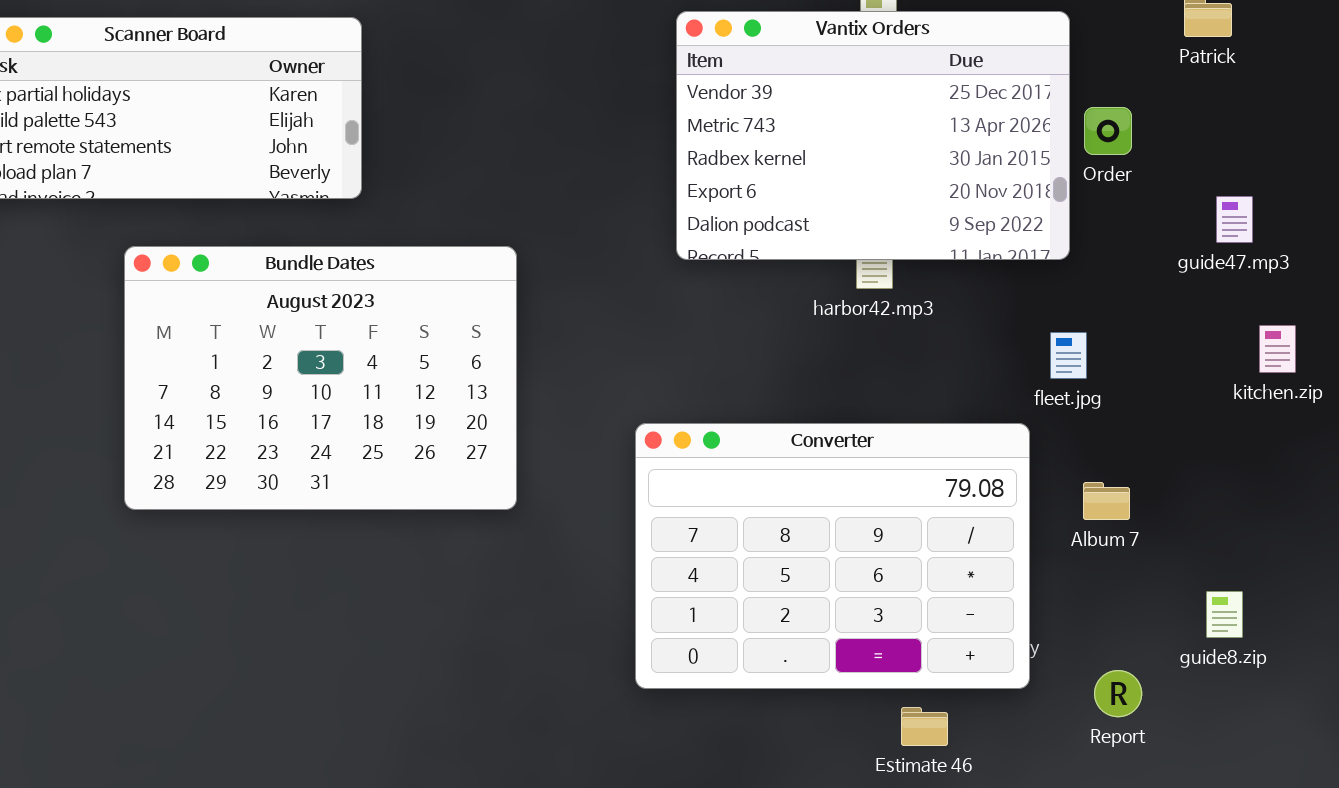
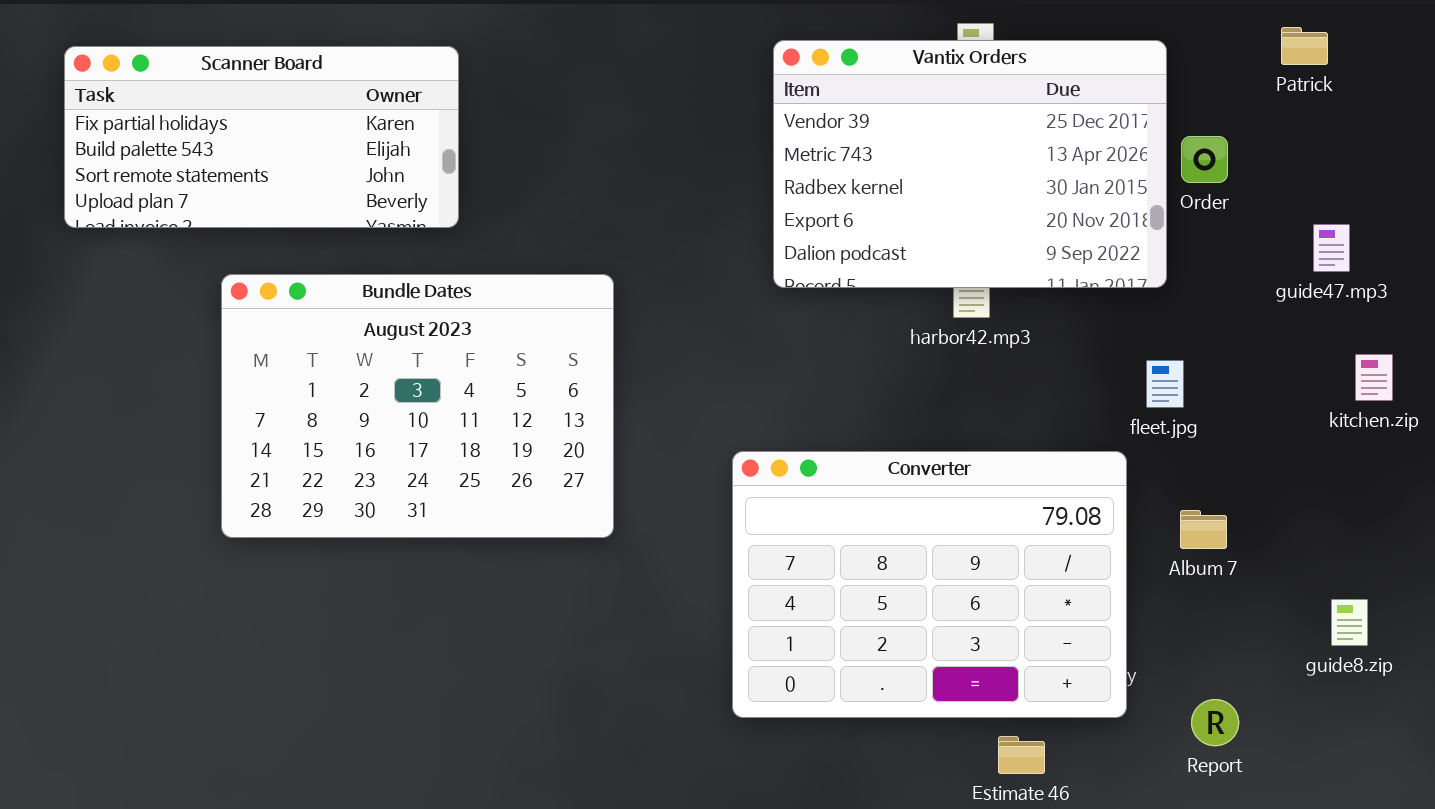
guide8.zip: [1206,591,1243,638] -> [1331,599,1368,646], moved

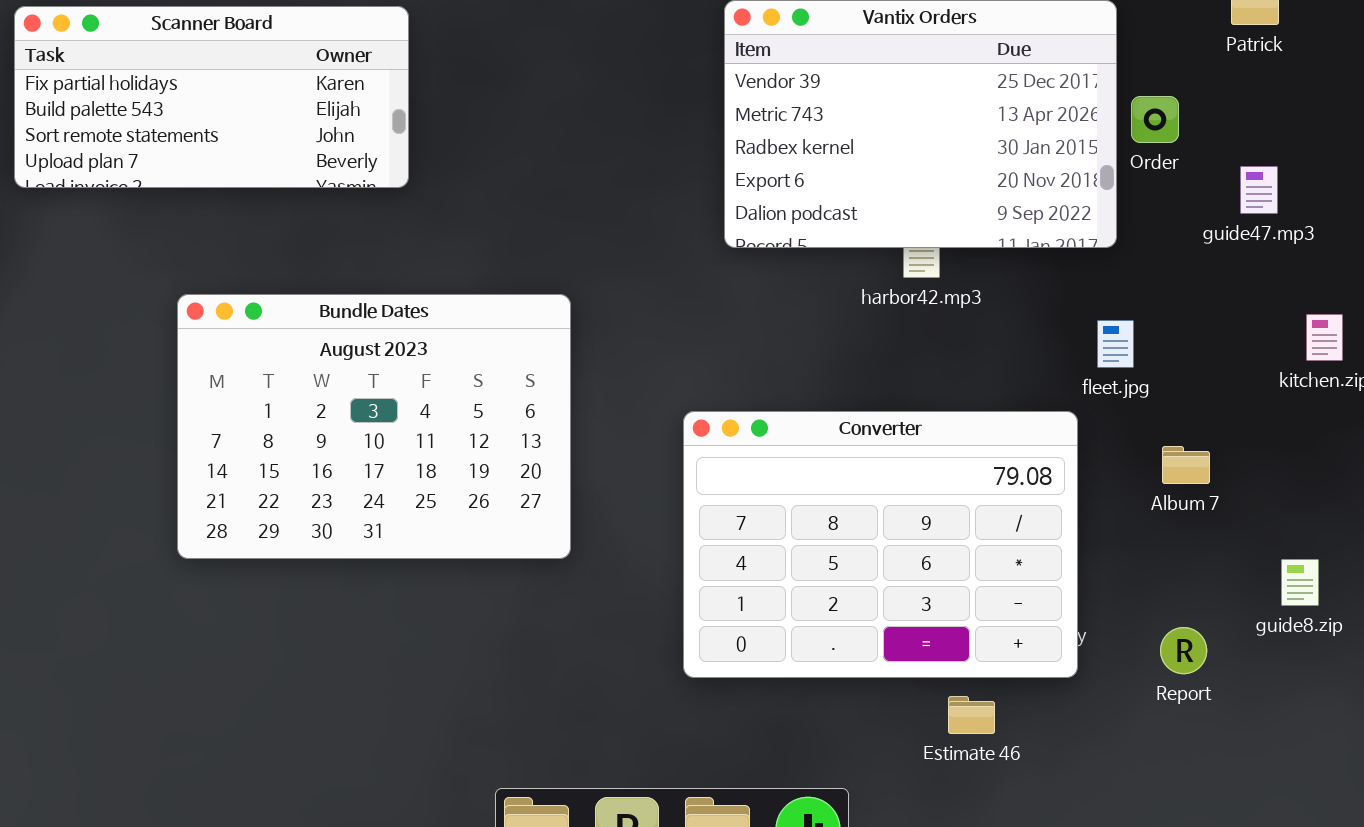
guide47.mp3: [1313,224,1350,272] -> [1240,166,1278,214], moved
Bundle Dates: [221,274,614,538] -> [177,294,571,559], moved
Album 7: [1180,510,1227,549] -> [1162,446,1210,484], moved
Report: [1191,699,1239,746] -> [1160,627,1207,674], moved

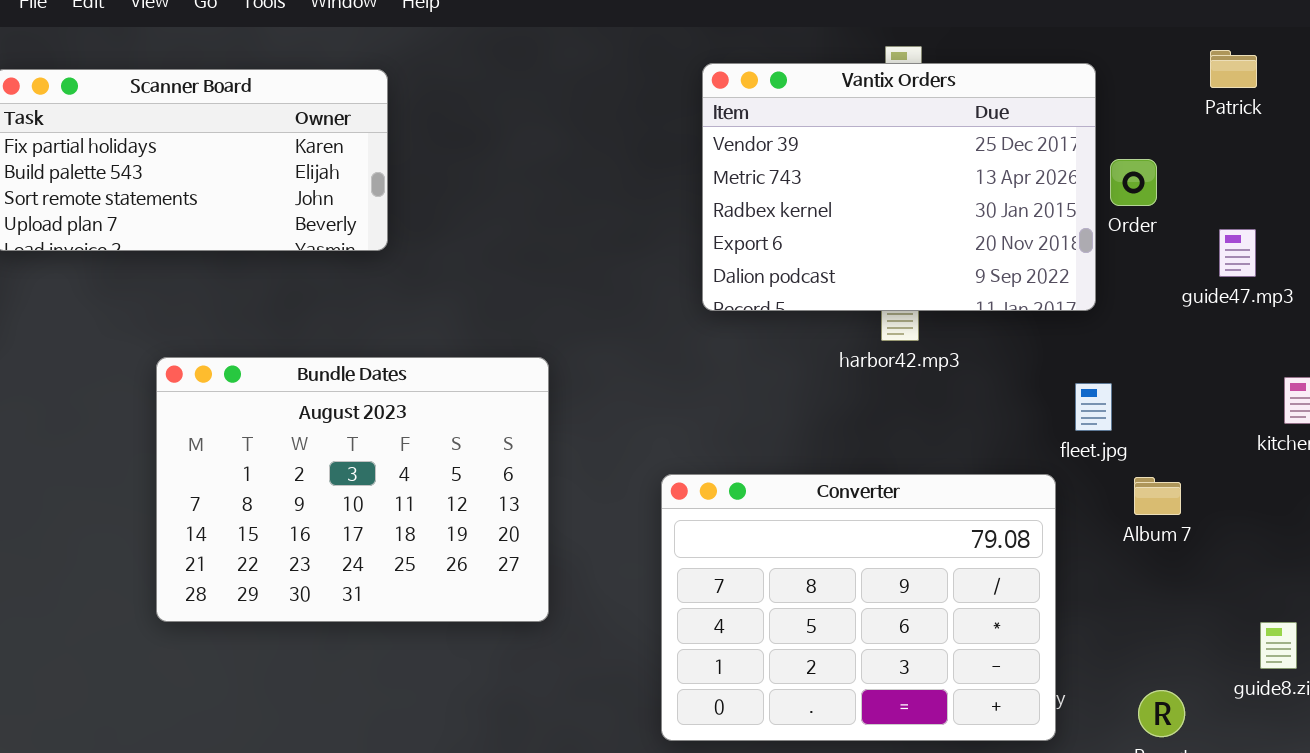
Album 7: [1162,446,1210,484] -> [1134,477,1181,515], moved

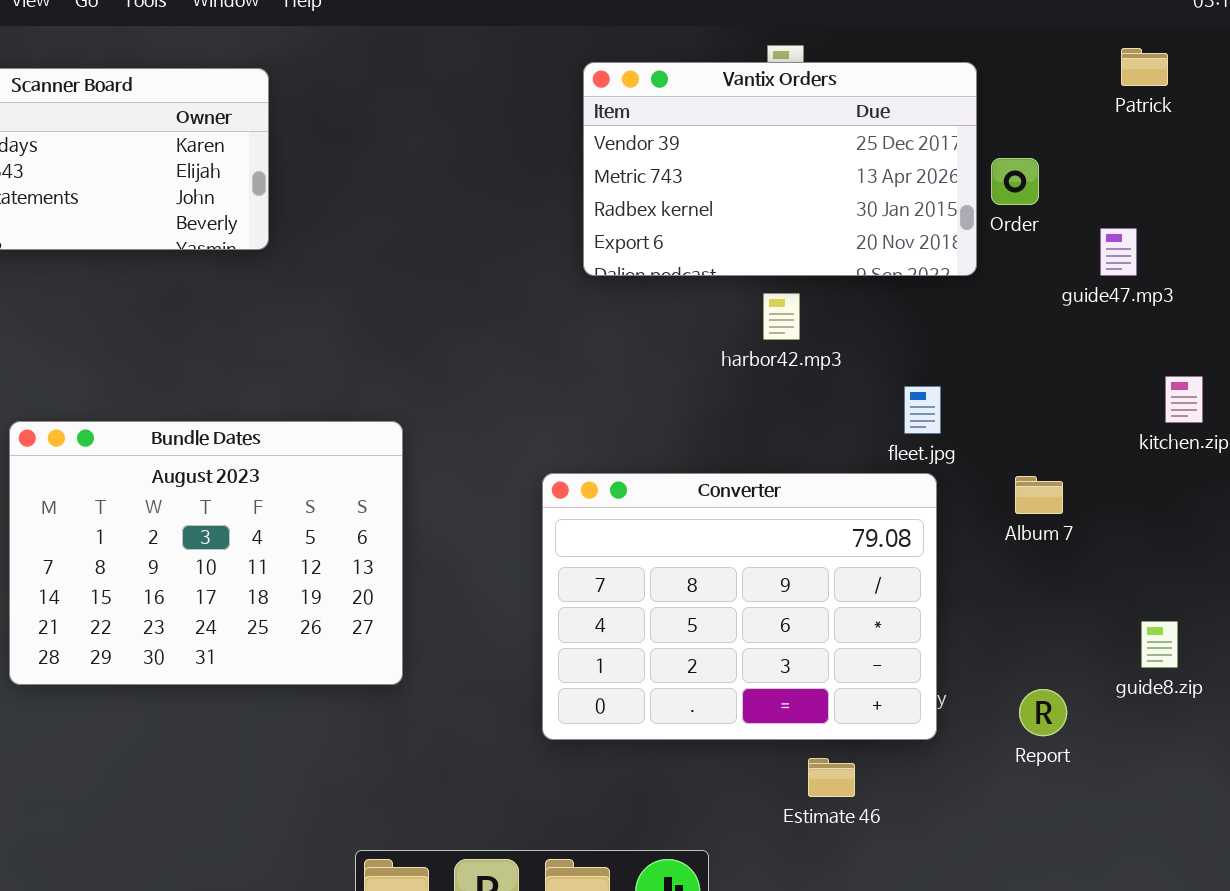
Patrick: [1210,50,1257,88] -> [1121,48,1168,86], moved
Vantix Orders: [702,63,1096,311] -> [583,62,977,276], resized
Bundle Dates: [156,357,549,622] -> [9,421,403,685], moved
fleet.jpg: [1075,383,1112,431] -> [904,386,941,434], moved

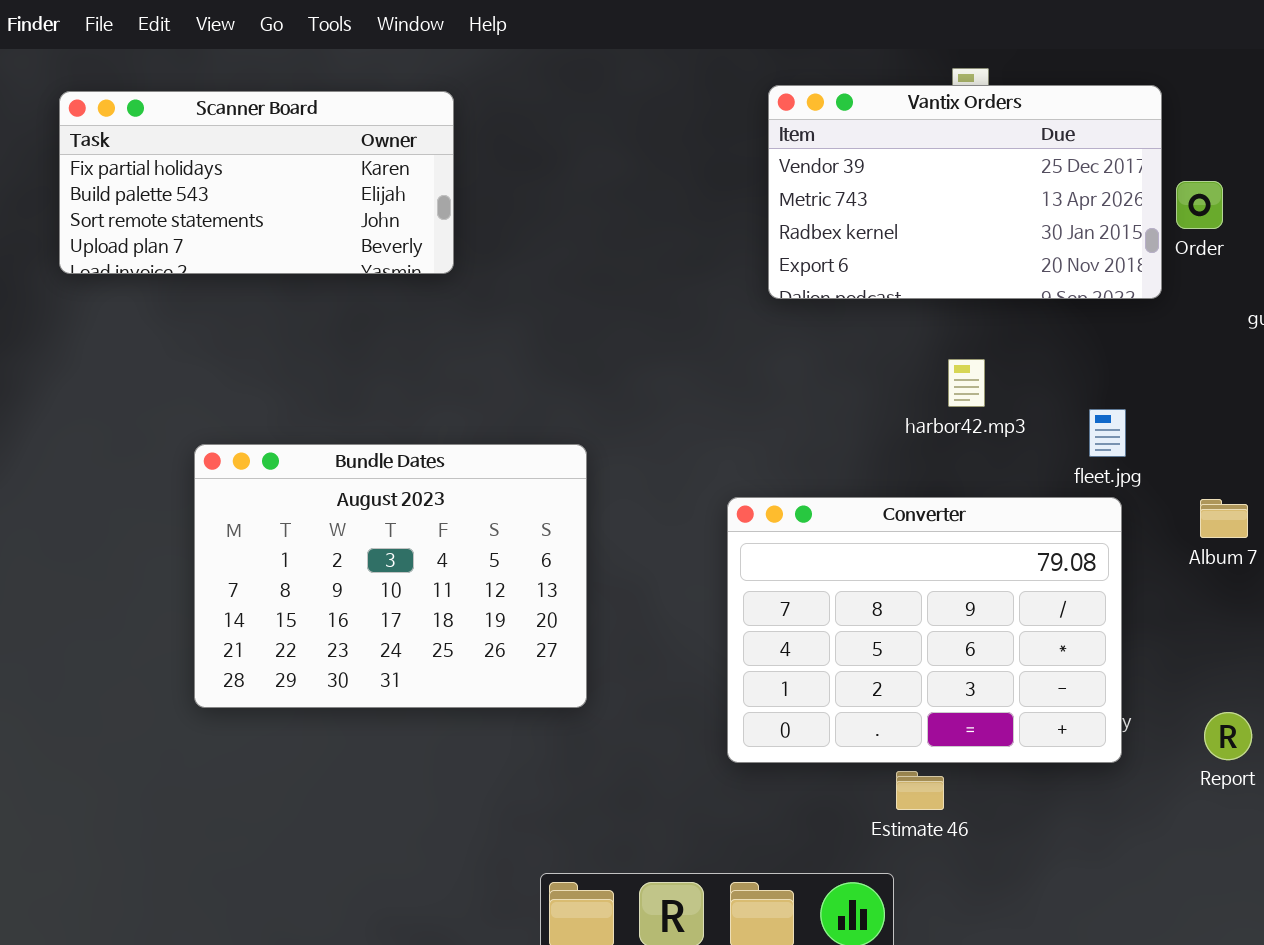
harbor42.mp3: [763,293,800,340] -> [948,359,985,407], moved
Estimate 46: [808,758,855,797] -> [896,771,944,810], moved

